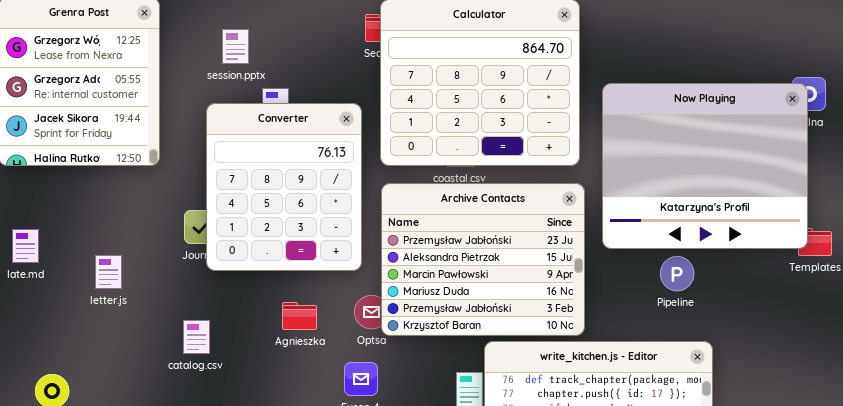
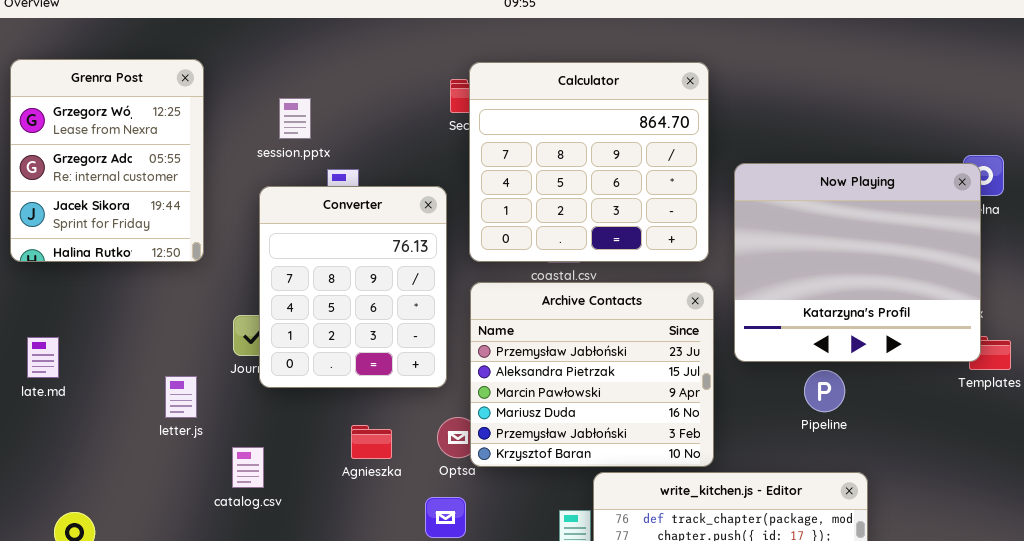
letter.js: [95,255,122,289] -> [165,376,197,418], moved

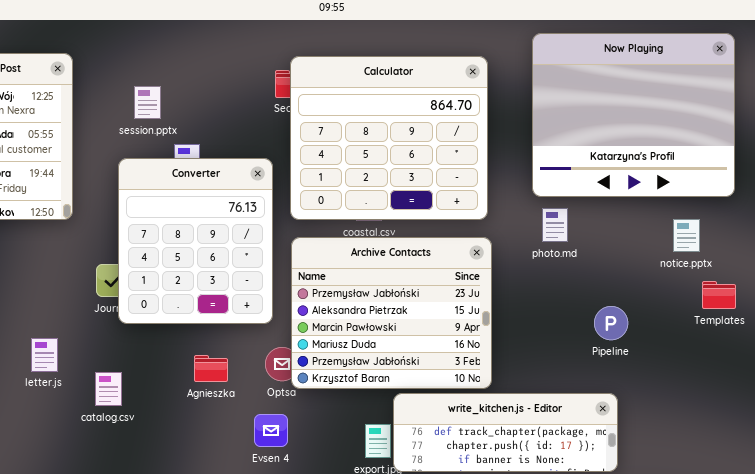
Now Playing: [734,163,981,362] -> [532,33,735,197], moved
Pipeline: [804,370,845,412] -> [594,306,628,340], moved
letter.js: [165,376,197,418] -> [31,338,58,372], moved

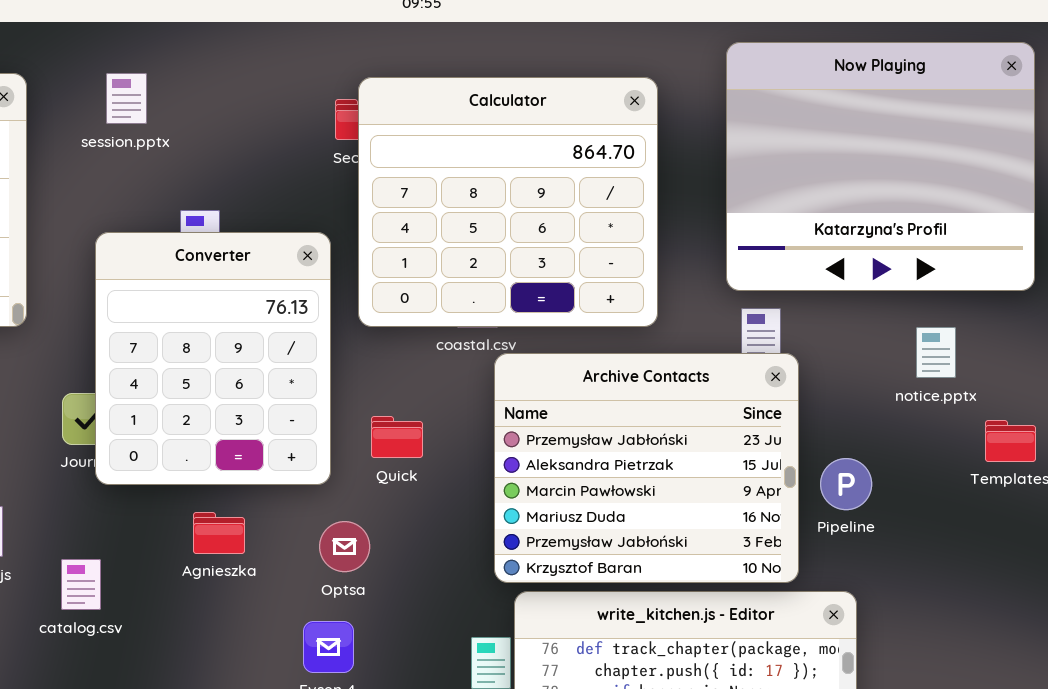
session.pptx: [134,86,161,119] -> [106,73,147,124], moved
notice.pptx: [673,219,700,252] -> [916,327,956,378], moved
Archive Contacts: [291,237,492,389] -> [494,353,799,583], moved
Agnieszka: [194,355,228,382] -> [193,512,245,554], moved

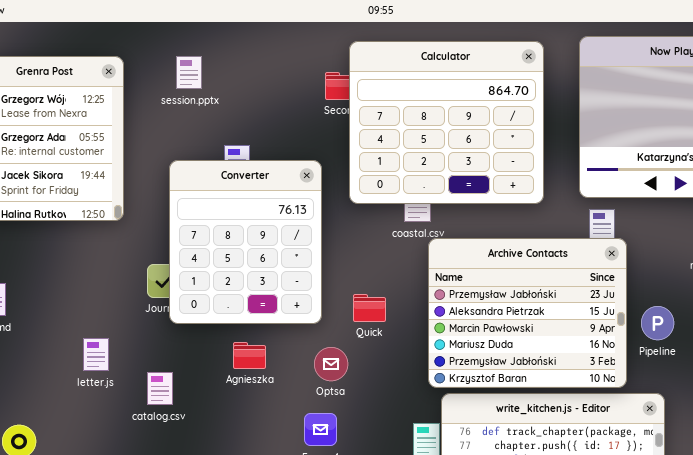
Calculator: [358,77,658,327] -> [349,41,544,204], moved
Quick: [371,416,423,458] -> [353,294,386,322], moved

